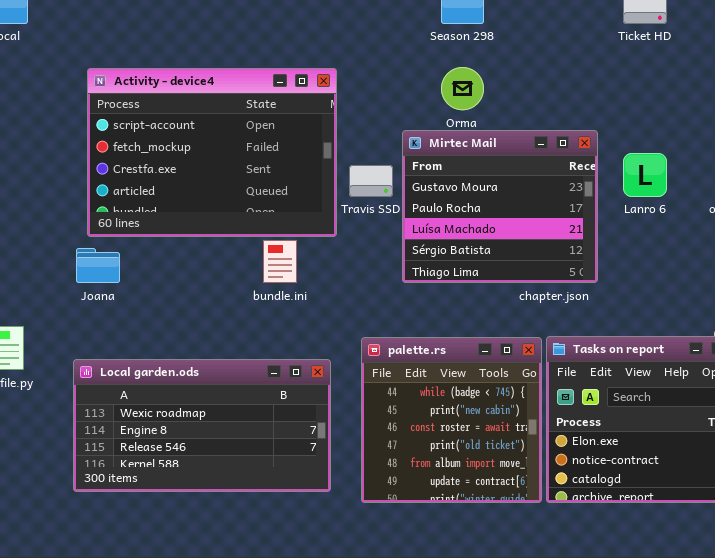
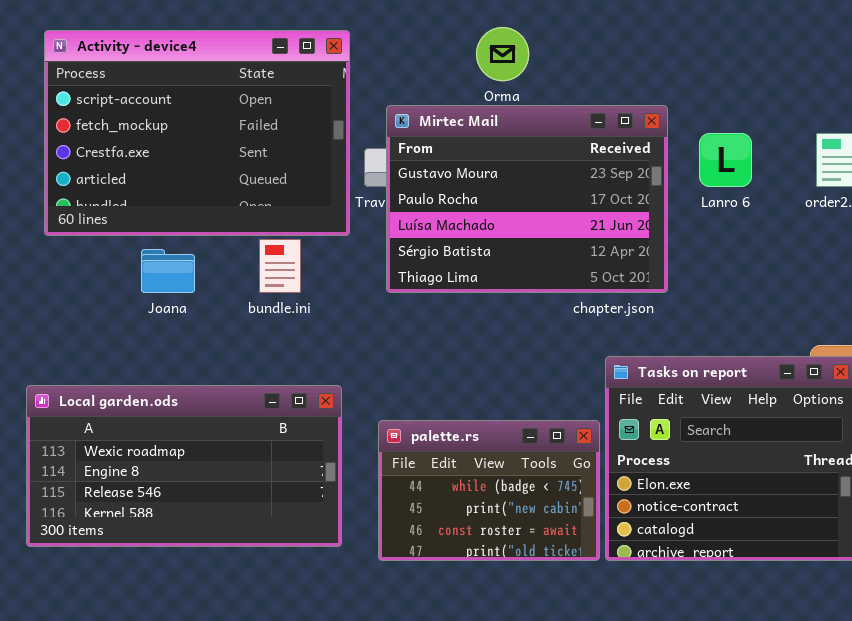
Mirtec Mail: [402,130,598,283] -> [386,105,668,293], resized
Joana: [76,248,120,283] -> [141,249,195,293], moved
palette.rs: [361,337,542,503] -> [378,420,600,561], resized

